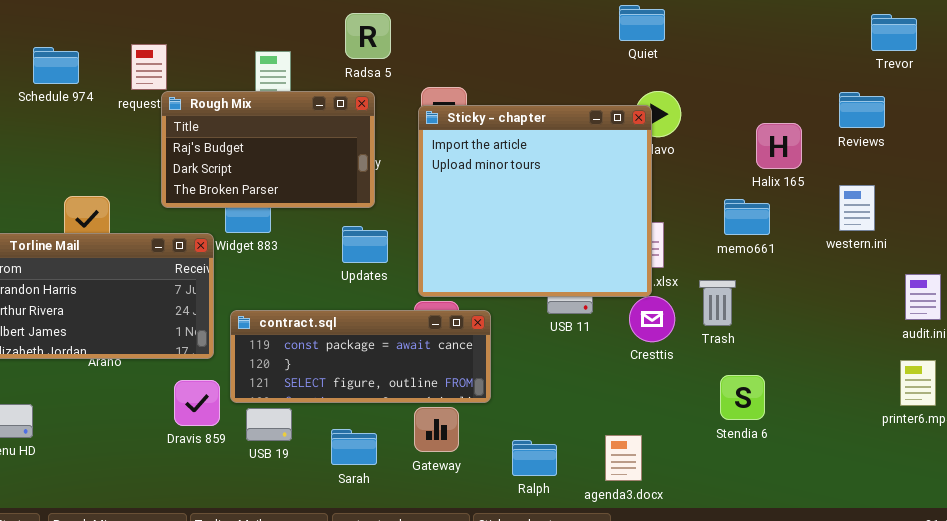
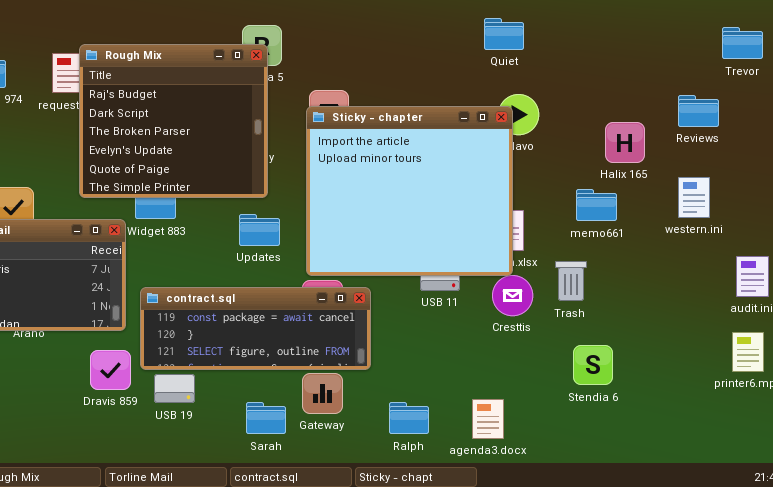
Trevor: [871,14,917,51] -> [722,27,763,59], moved
Rough Mix: [161,91,375,208] -> [79,44,268,198], resized
Sarah: [331,429,377,465] -> [246,402,286,434], moved

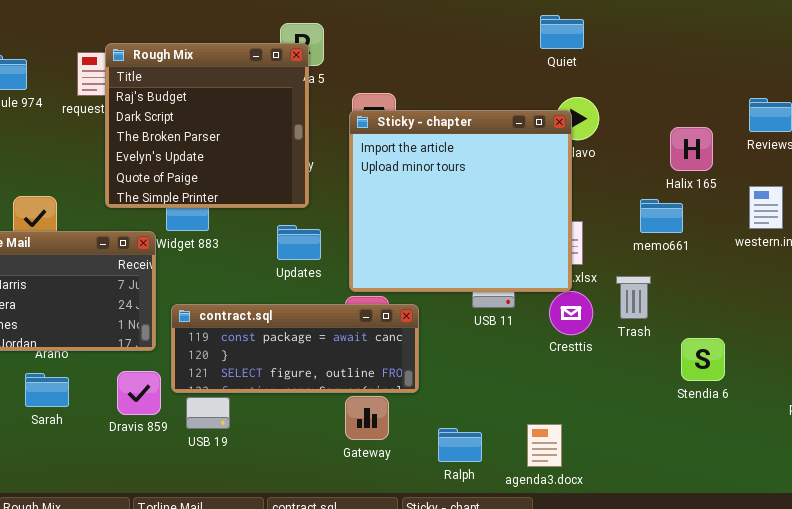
Stendia 6: [573,345,613,385] -> [681,338,725,381], moved
Sarah: [246,402,286,434] -> [25,373,69,407], moved

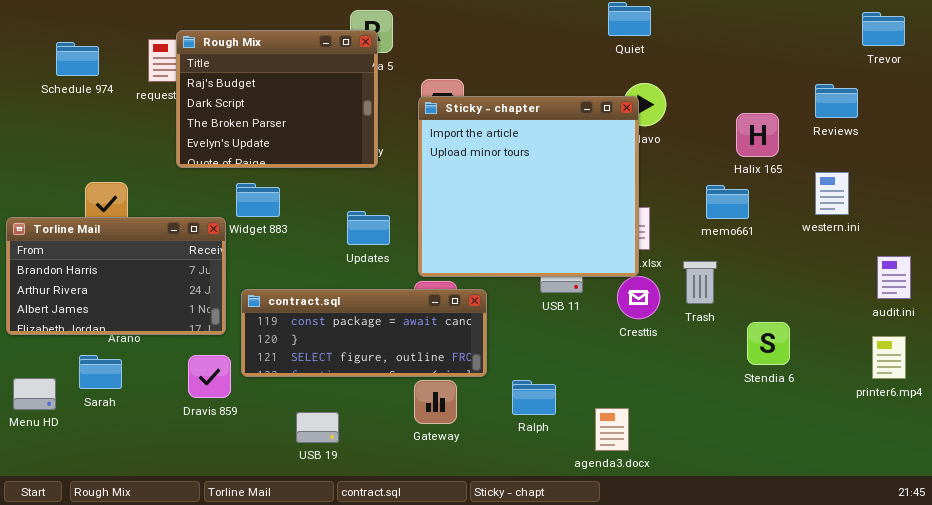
Rough Mix: [105,43,309,208] -> [176,30,378,168], resized
Sarah: [25,373,69,407] -> [79,355,122,389], moved
USB 19: [186,397,230,429] -> [296,412,339,443], moved
Ralph: [438,428,482,462] -> [512,380,556,415], moved

